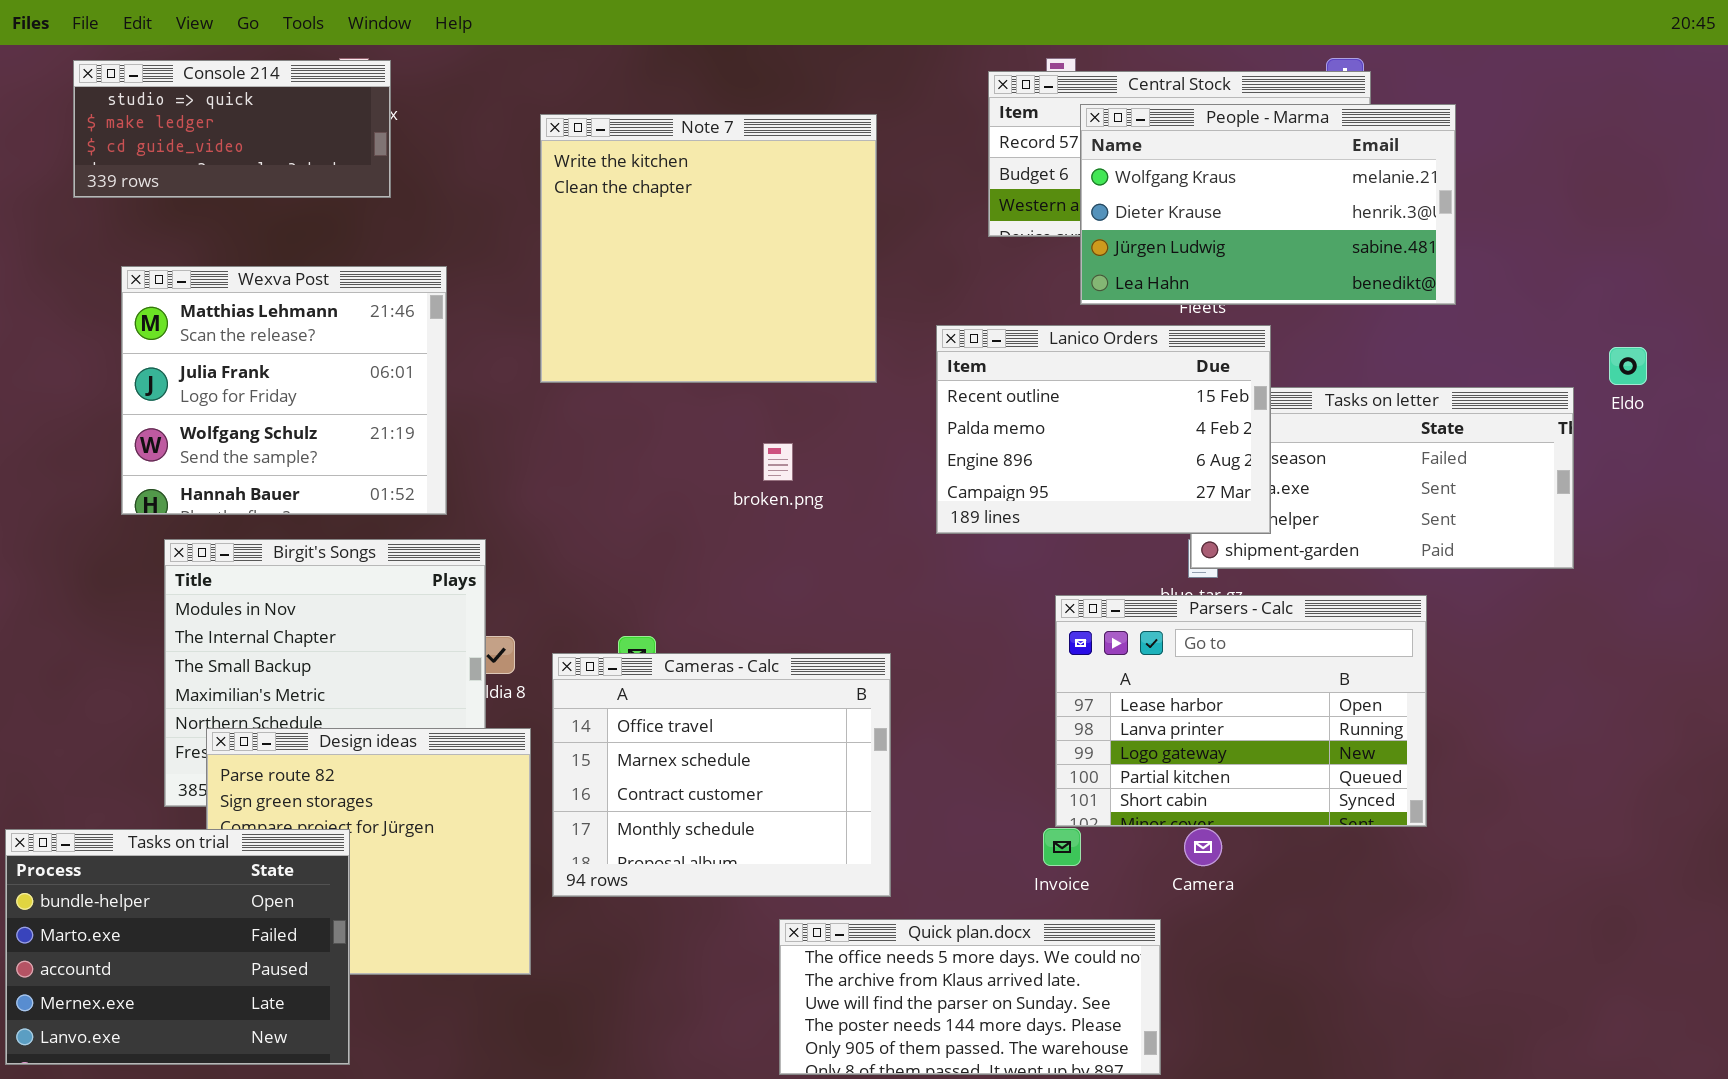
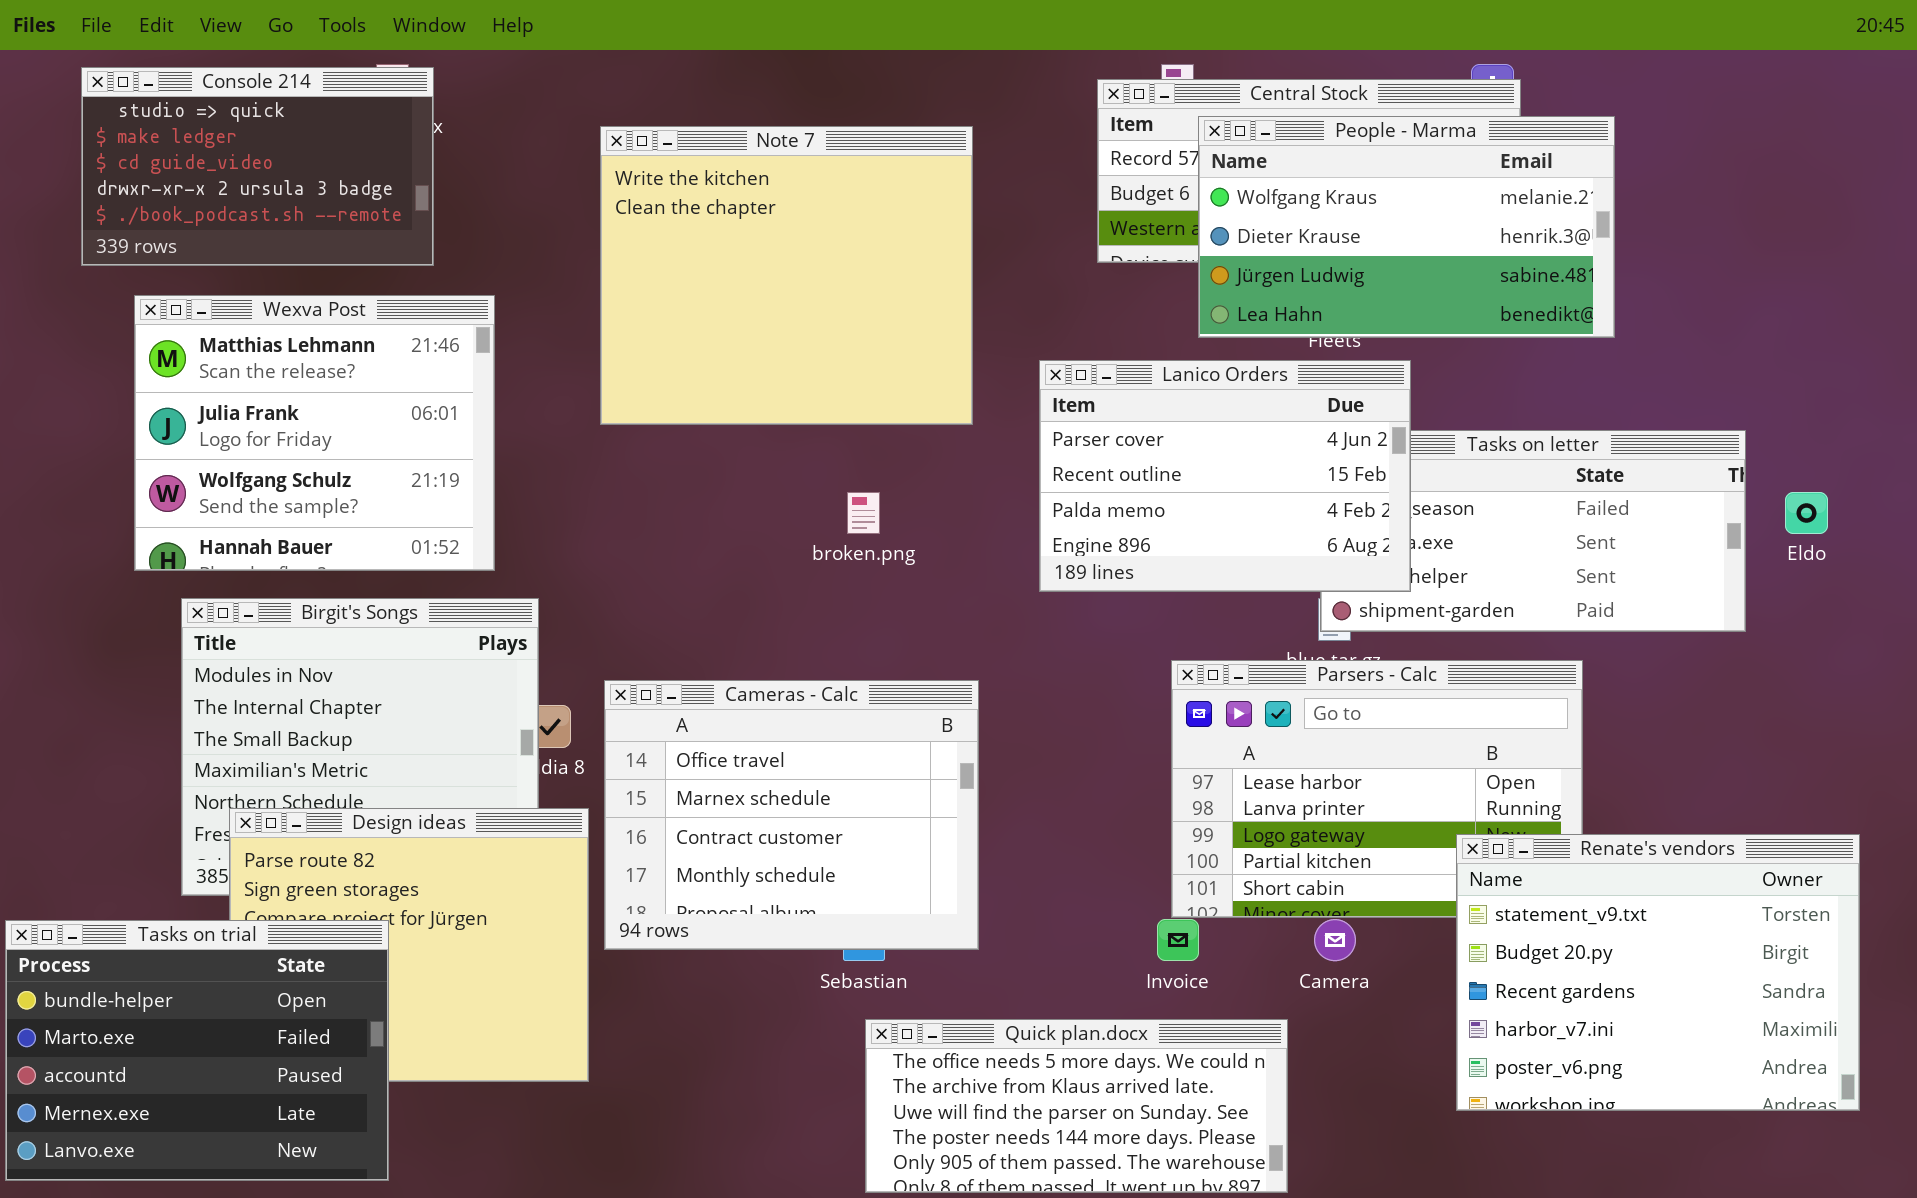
Console 214: [73,60,391,198] -> [81,67,434,266], resized
Lanico Orders: [936,325,1271,534] -> [1039,360,1411,592], scrolled up 1 row
Eldo: [1609,347,1647,385] -> [1785,492,1828,534], moved
Cameras - Calc: [552,653,891,897] -> [604,680,979,950], moved
Renate's vendors: none -> [1456,834,1860,1111], opened

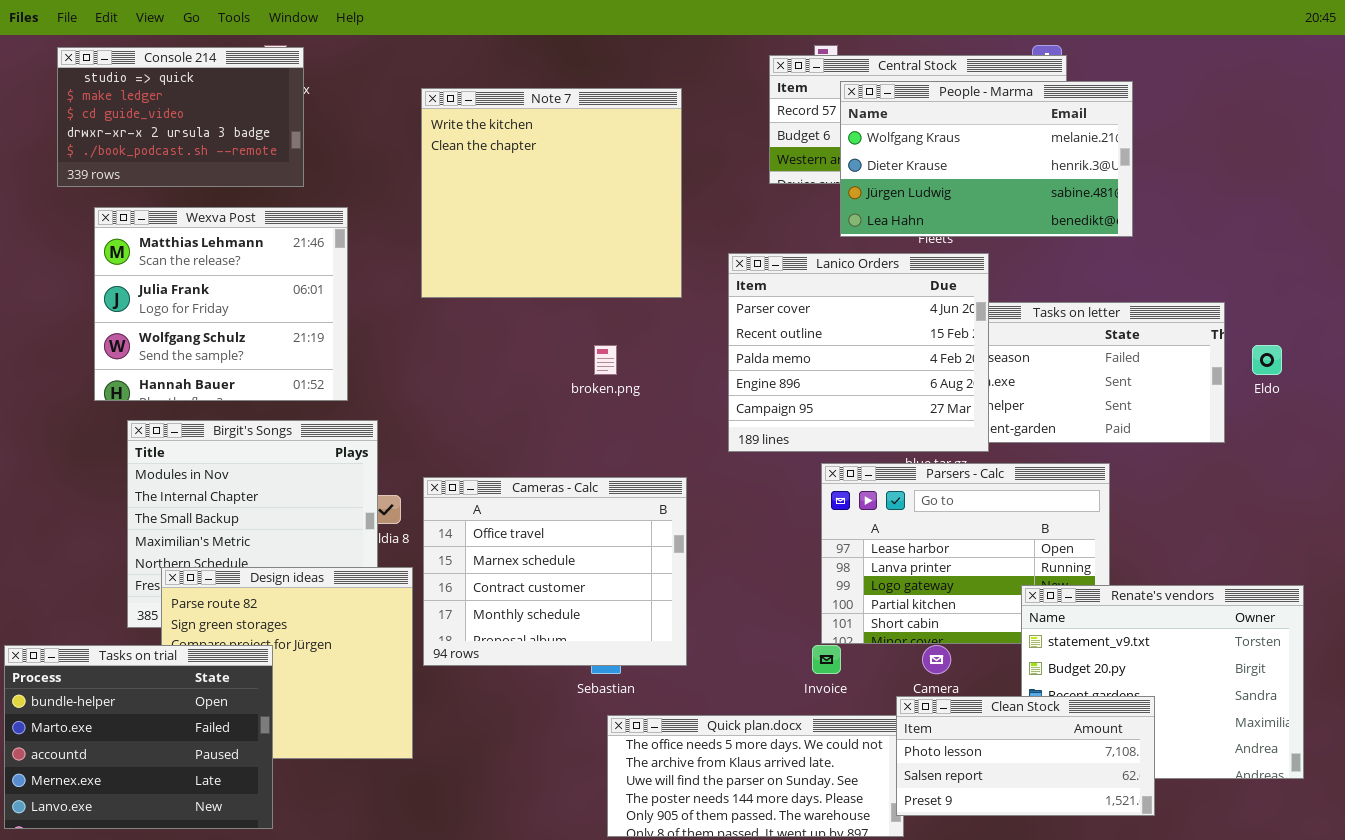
Lanico Orders: [1039,360,1411,592] -> [728,253,989,452], resized
Clean Stock: none -> [896,696,1155,816], opened

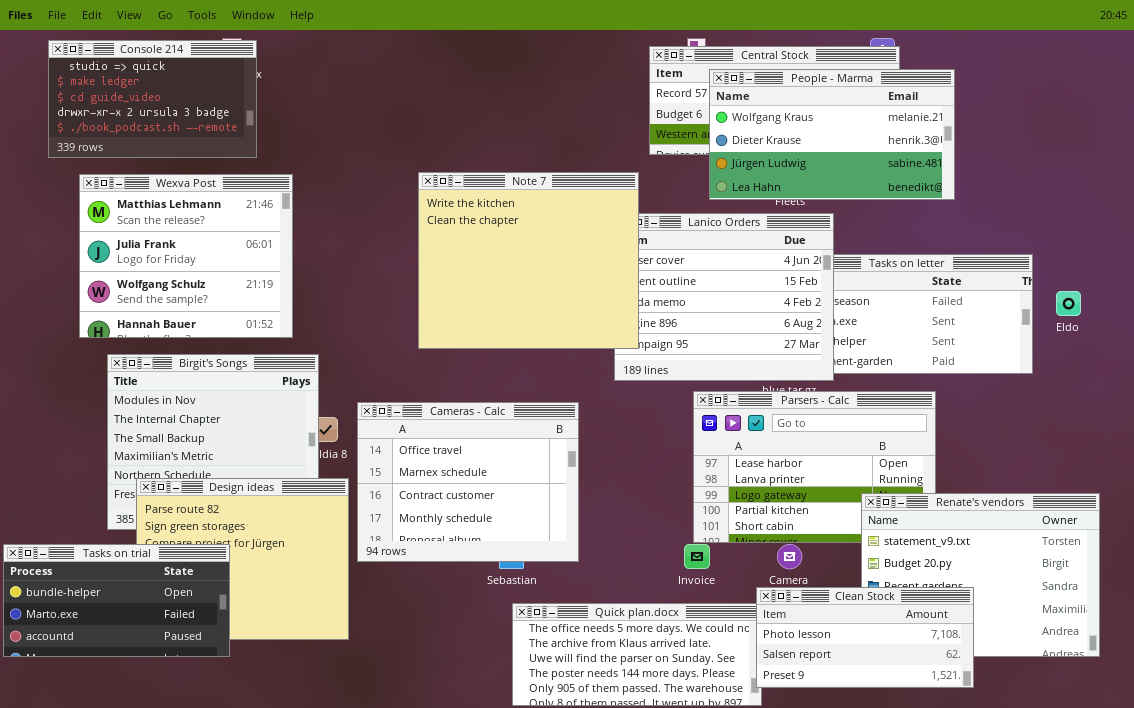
Note 7: [421,88,682,298] -> [418,172,639,349], moved
Tasks on trial: [4,645,273,829] -> [3,544,230,657], resized

